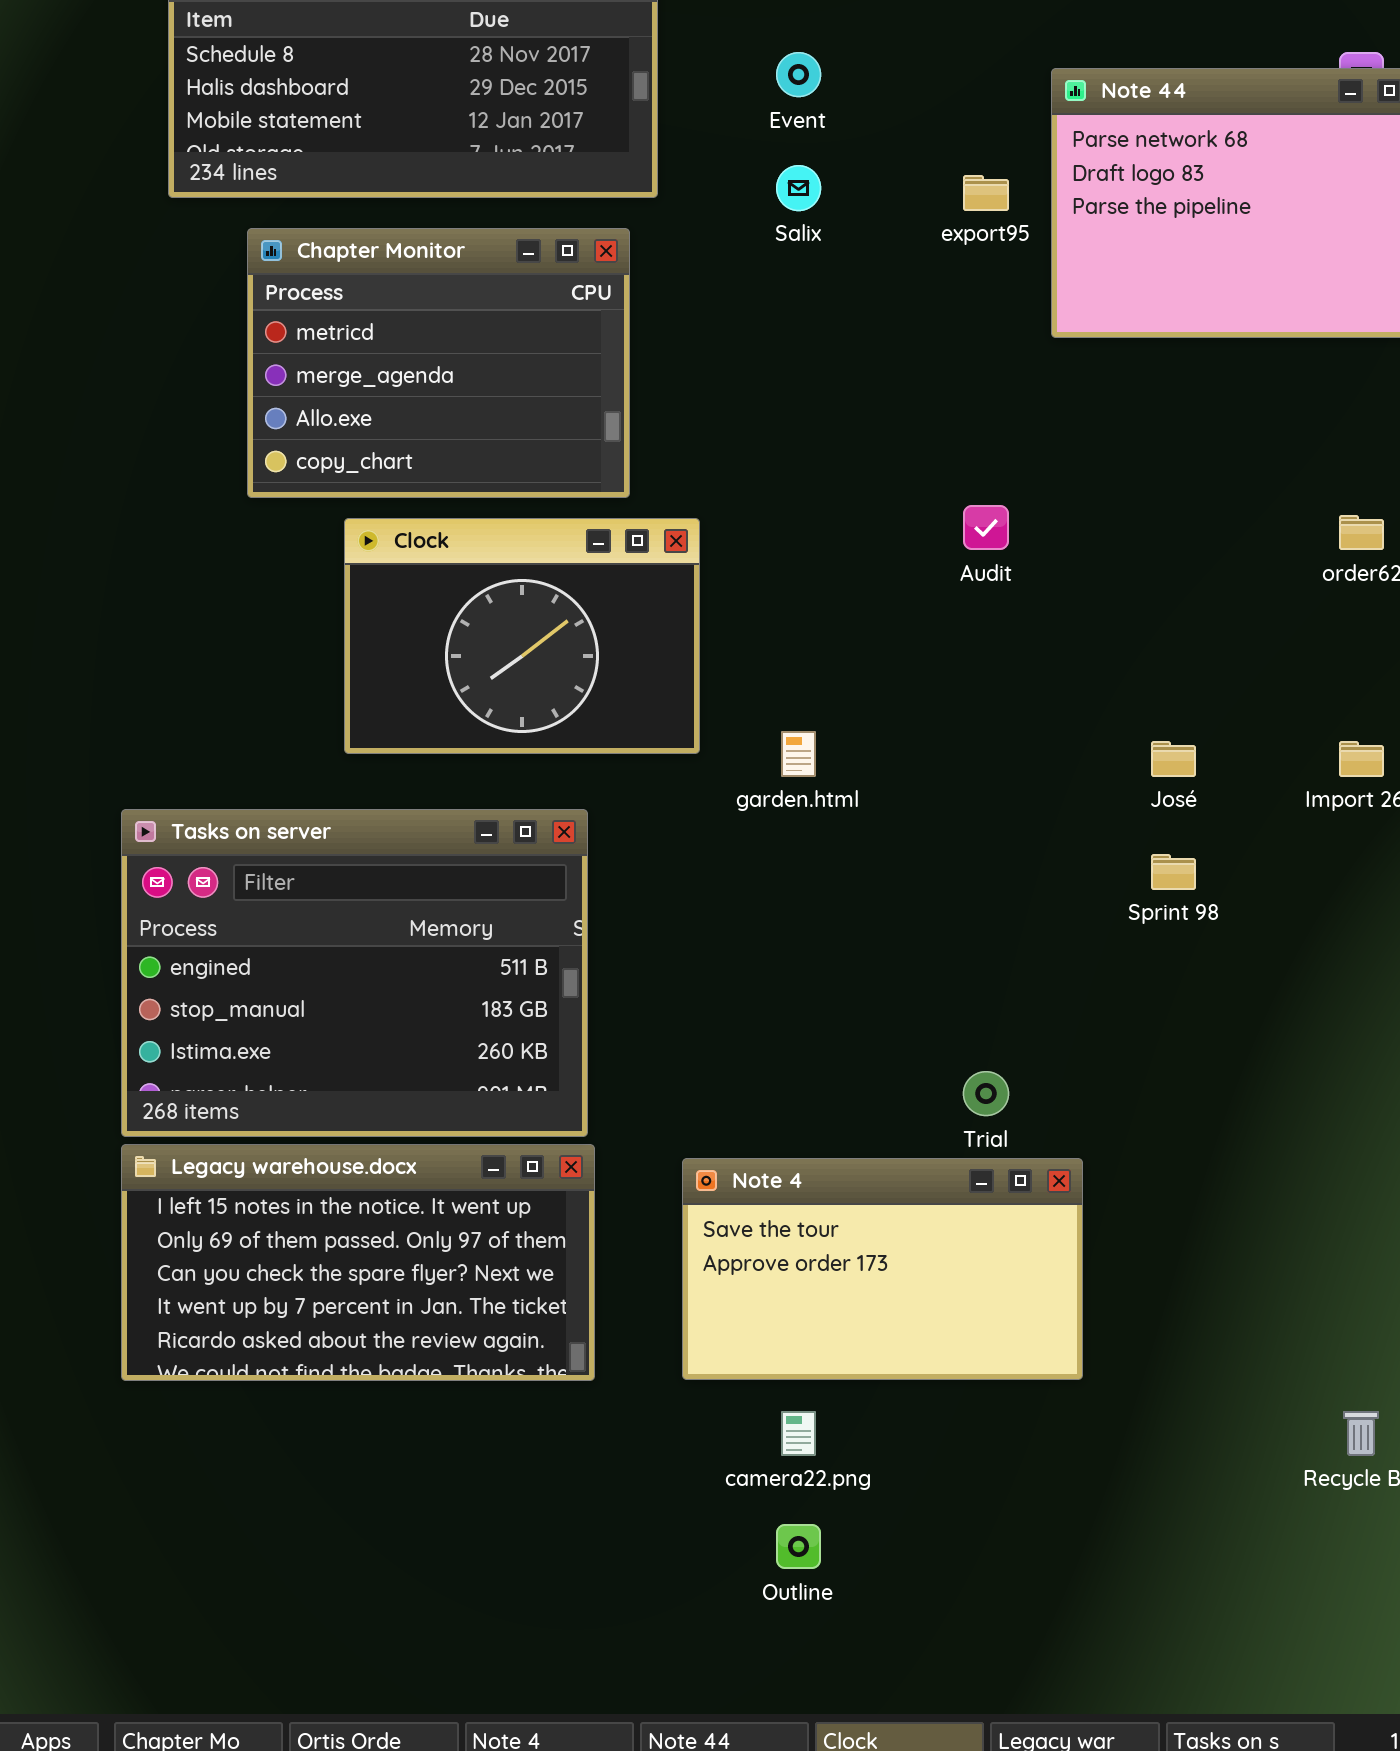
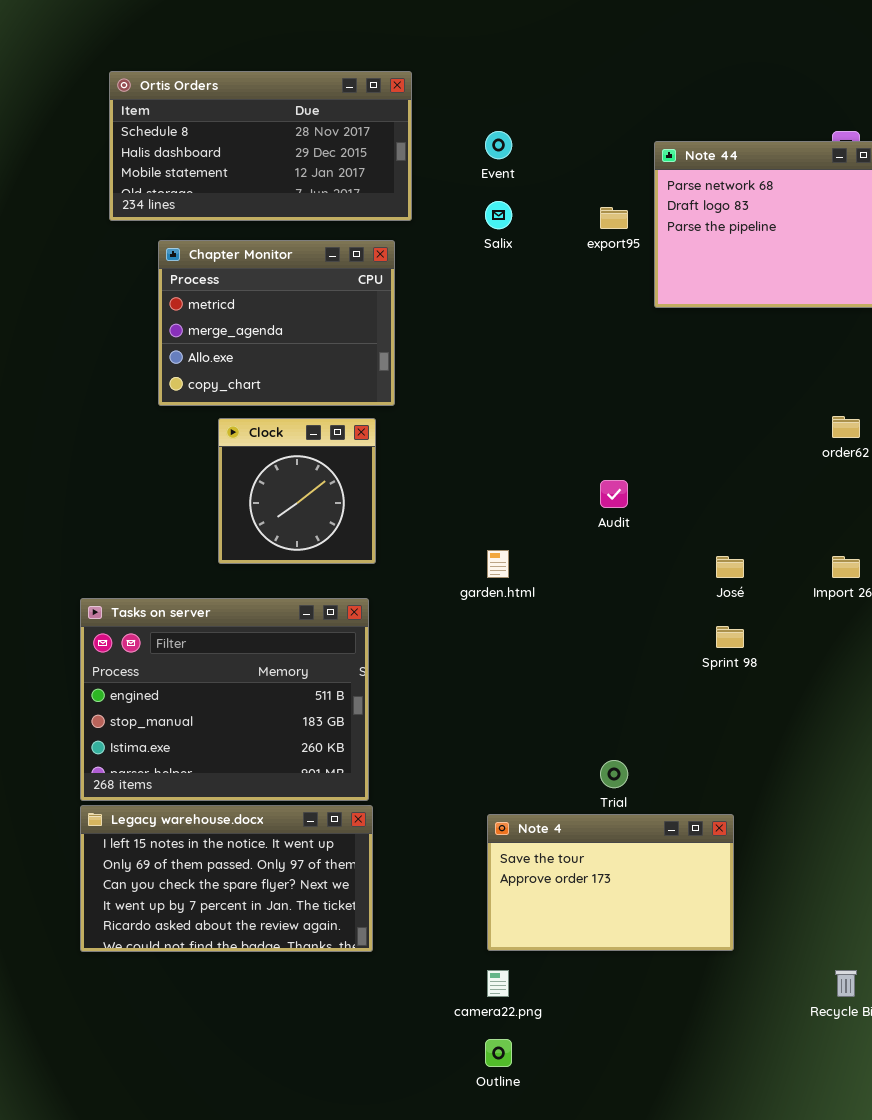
Audit: [963,505,1009,550] -> [600,480,628,508], moved
Clock: [344,518,700,754] -> [218,418,376,564], resized
Note 4: [682,1158,1083,1380] -> [487,814,734,951], moved

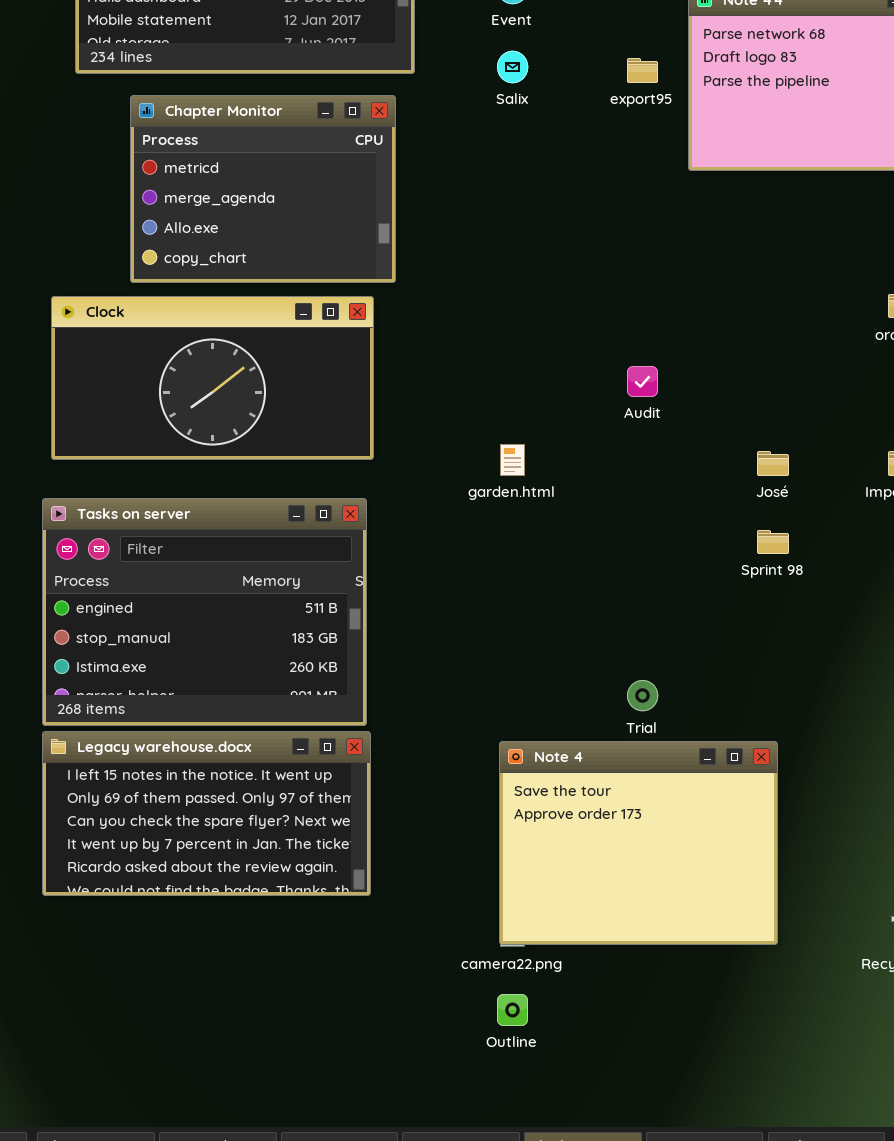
Clock: [218,418,376,564] -> [51,296,374,460], resized
Note 4: [487,814,734,951] -> [499,741,778,945], resized

